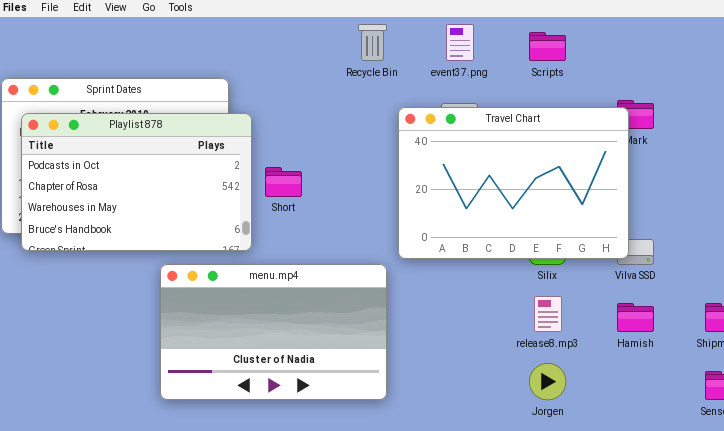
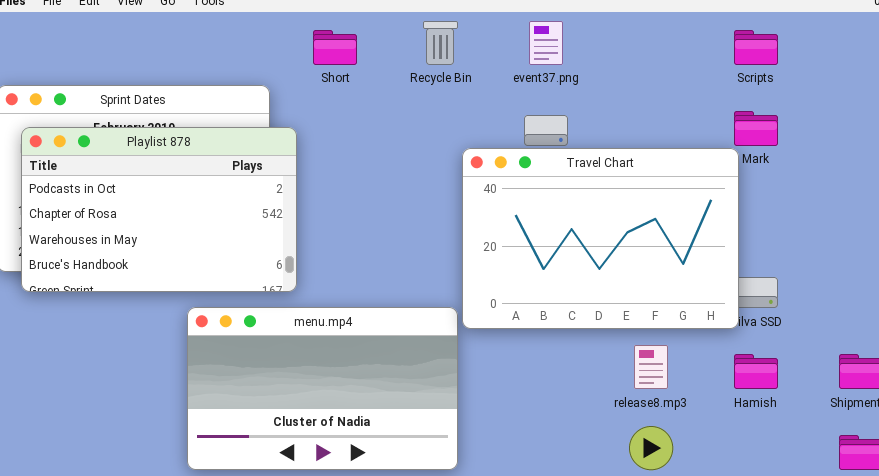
Scripts: [529,32,566,61] -> [734,30,778,65], moved
Travel Chart: [398,107,629,259] -> [462,148,739,329], moved
Short: [265,167,302,197] -> [313,30,357,65], moved

